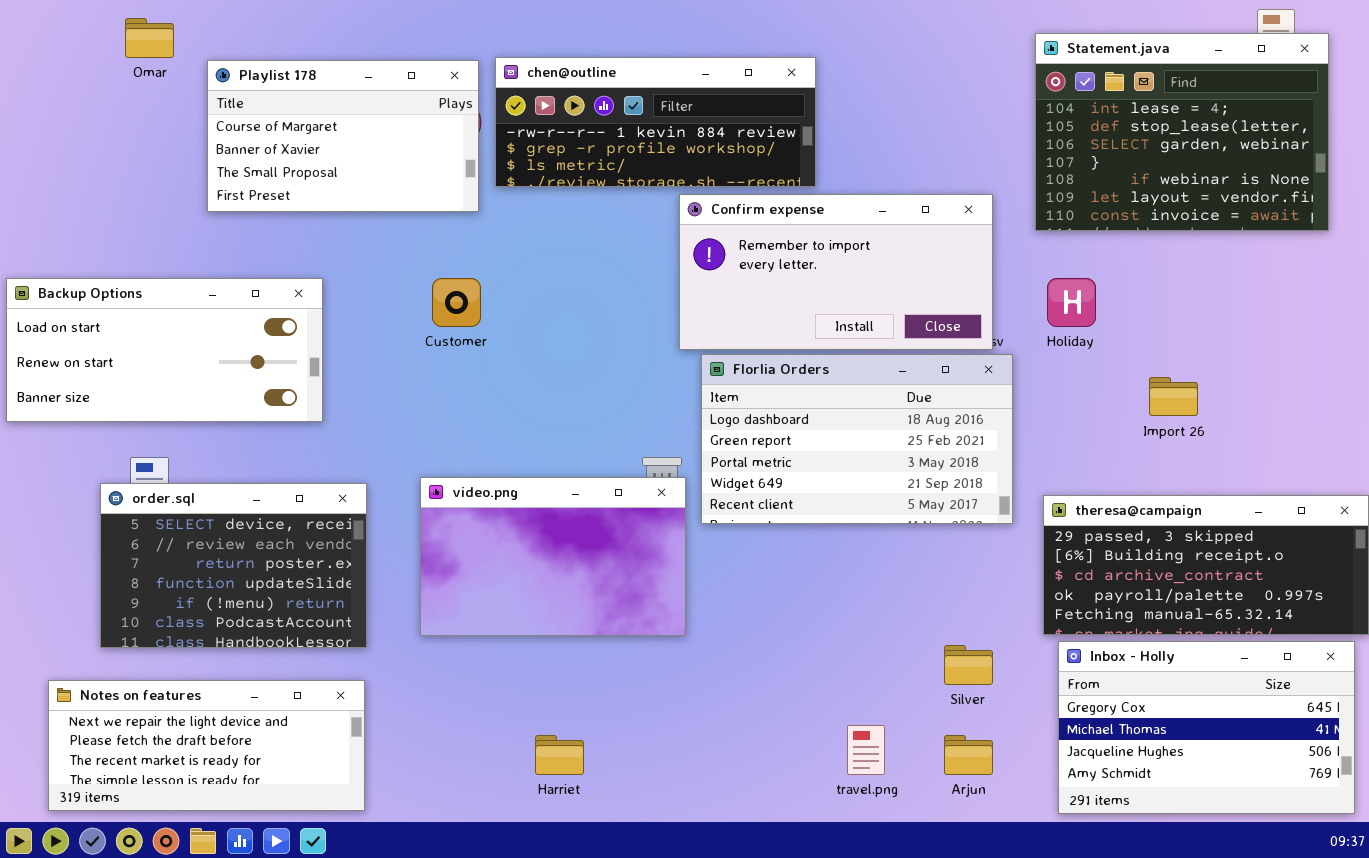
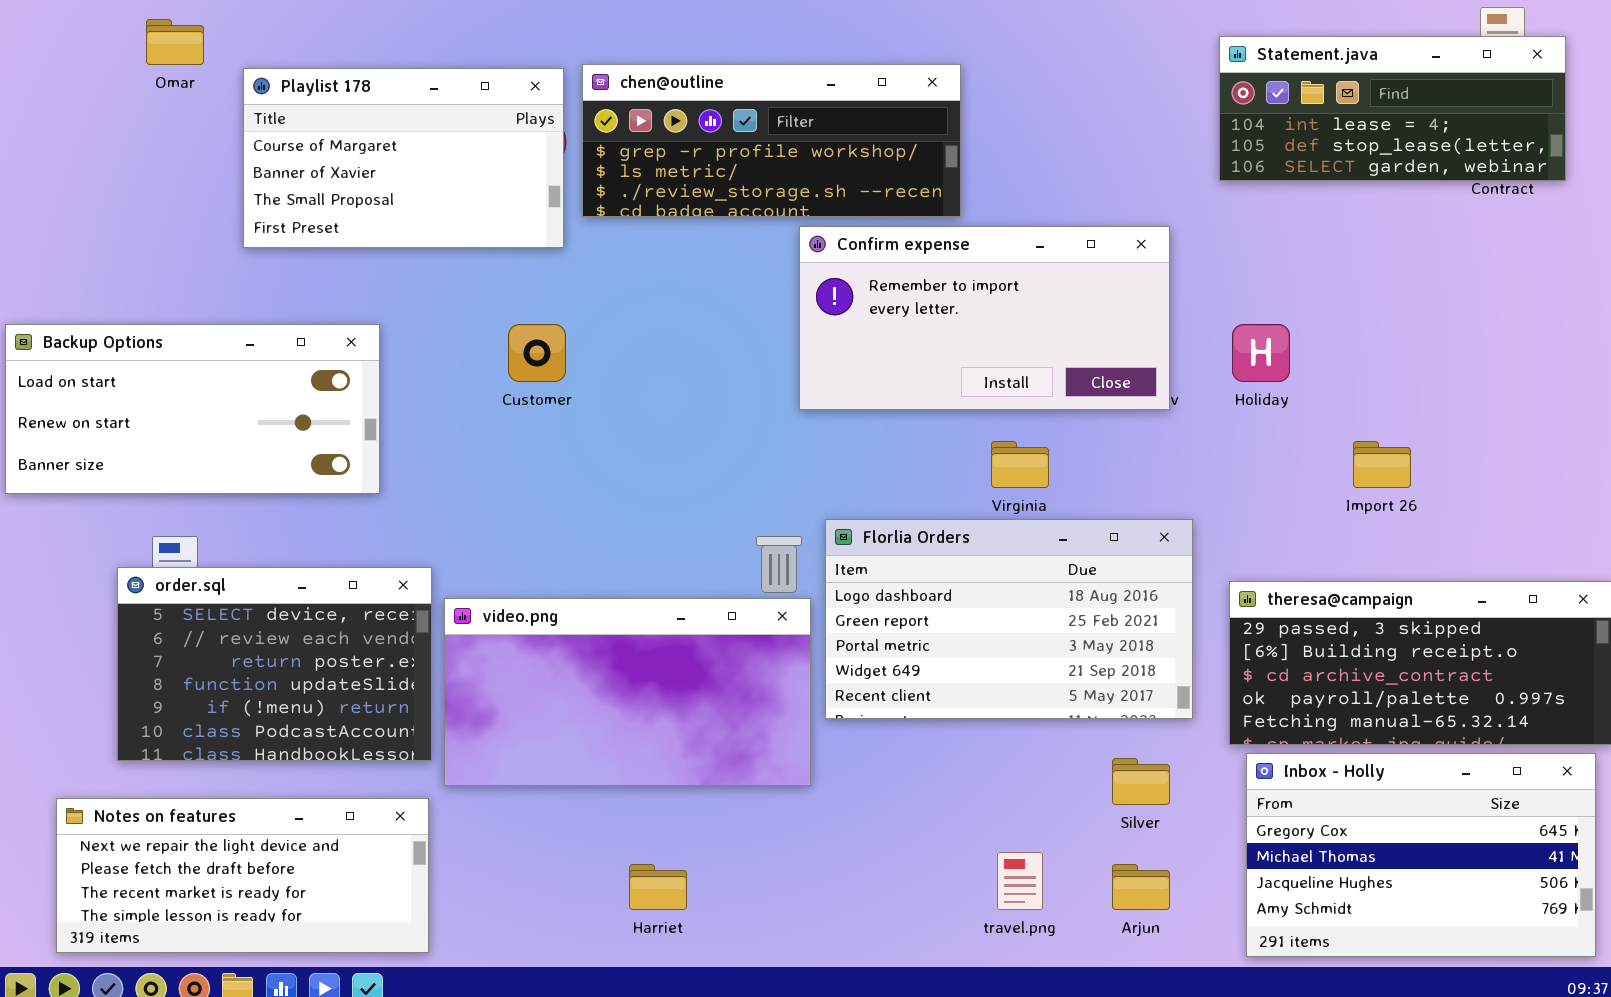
Statement.java: [1035,33,1329,231] -> [1219,36,1566,181], resized
chen@outline: [495,57,816,187] -> [582,64,961,217], scrolled down 1 row
Florlia Orders: [701,354,1013,524] -> [825,519,1193,719], moved
video.png: [420,477,686,636] -> [444,598,811,786], moved, resized

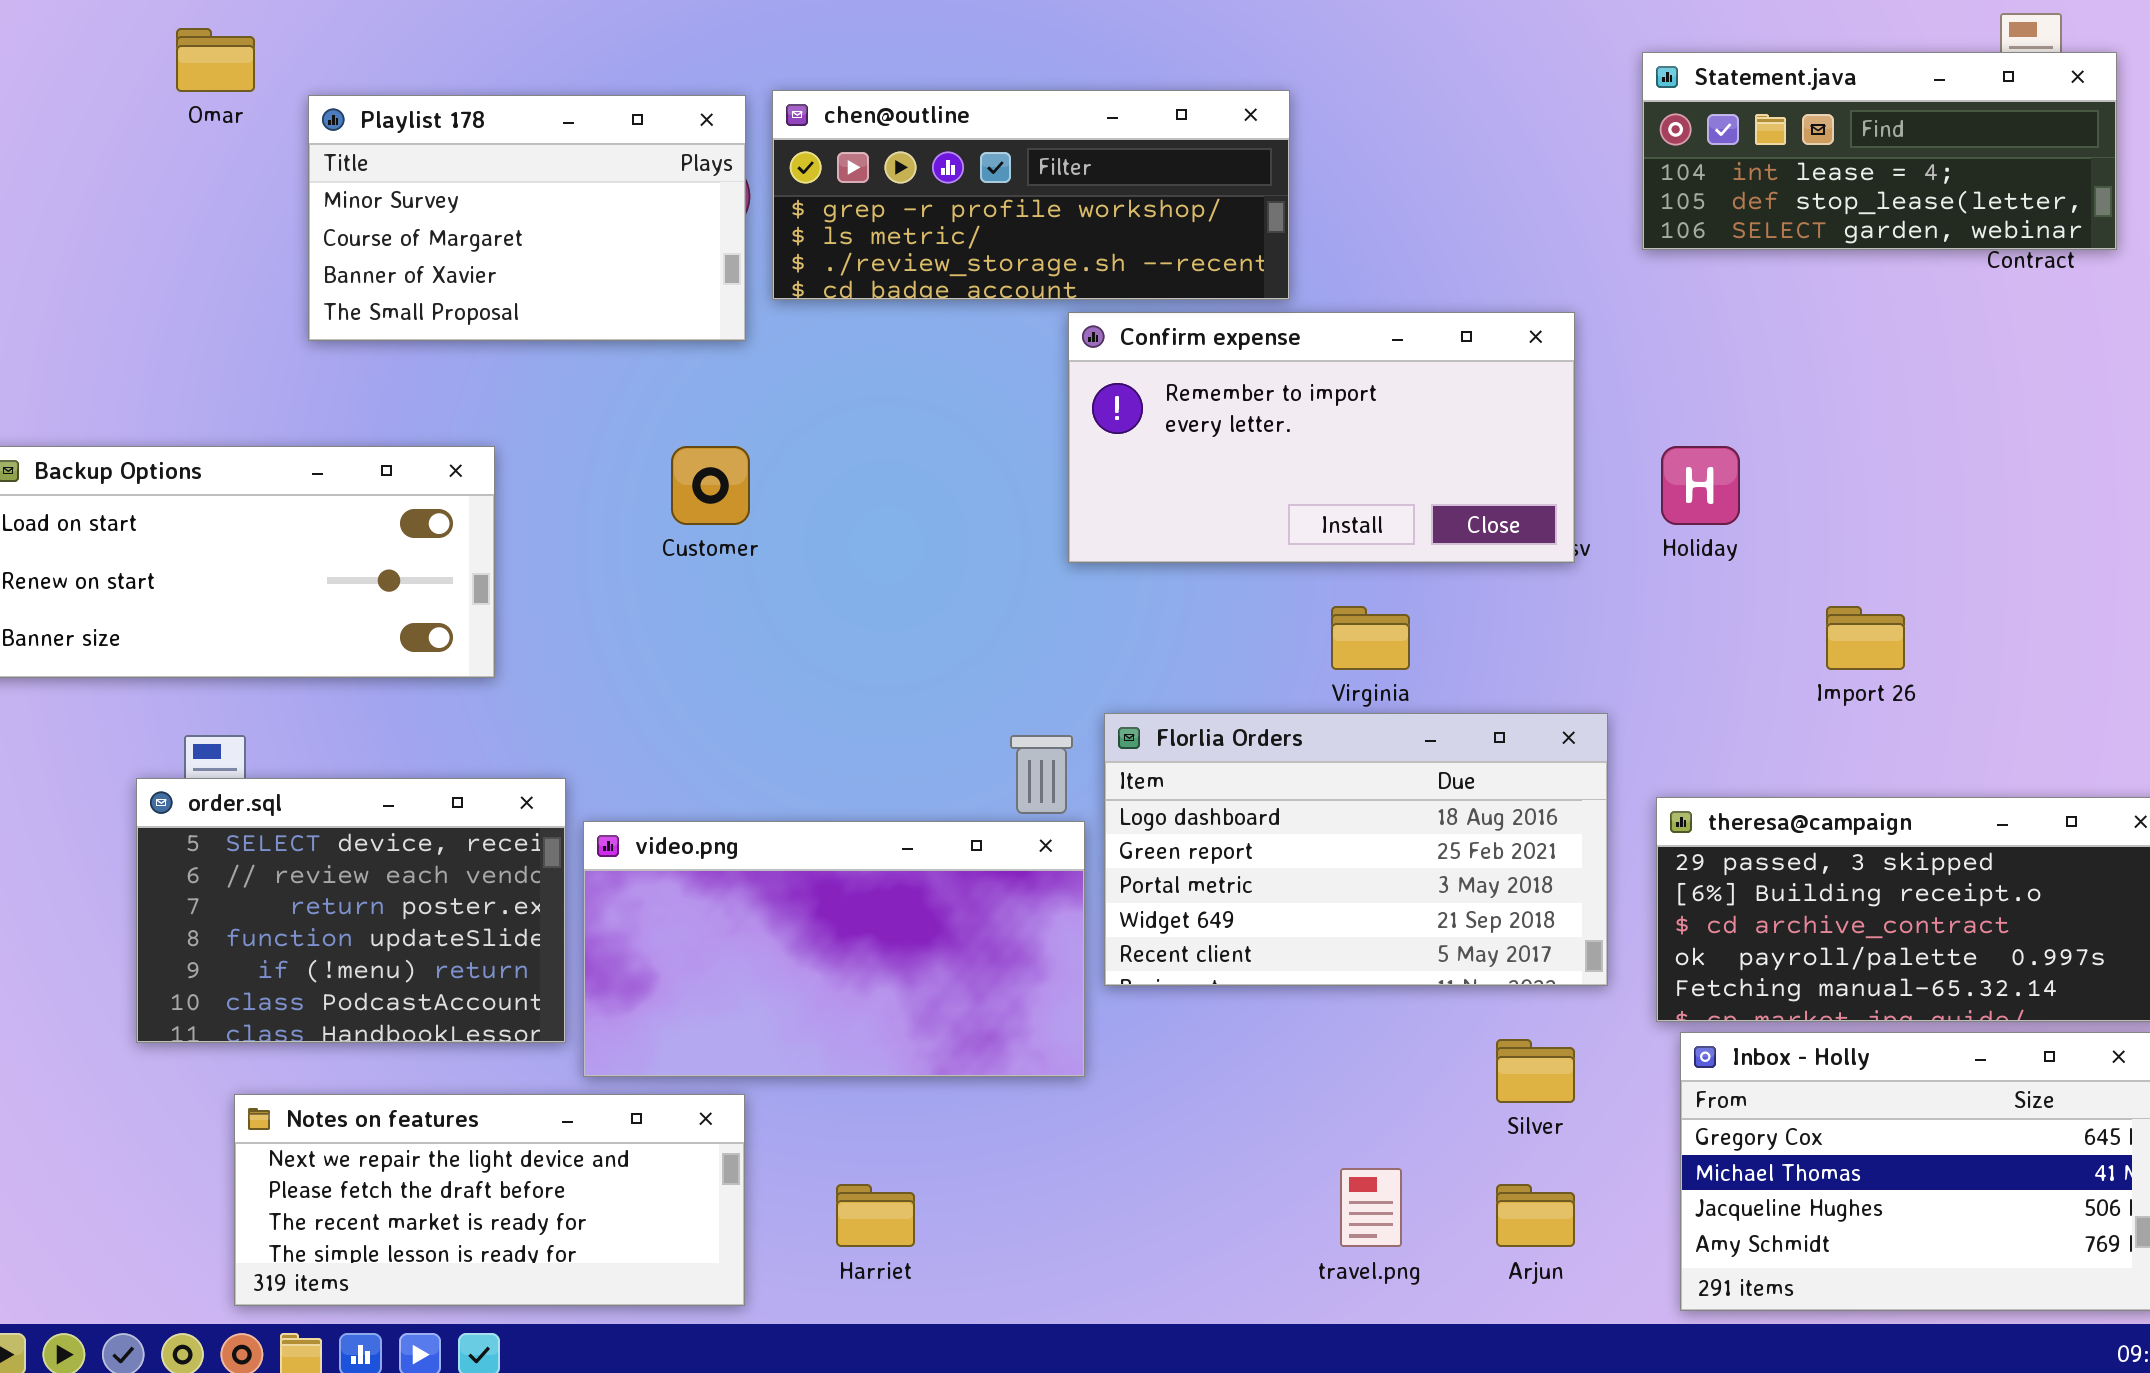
Playlist 178: [243,68,564,248] -> [308,95,746,341], scrolled up 1 row
Notes on features: [56,798,429,953] -> [234,1094,745,1306], moved

